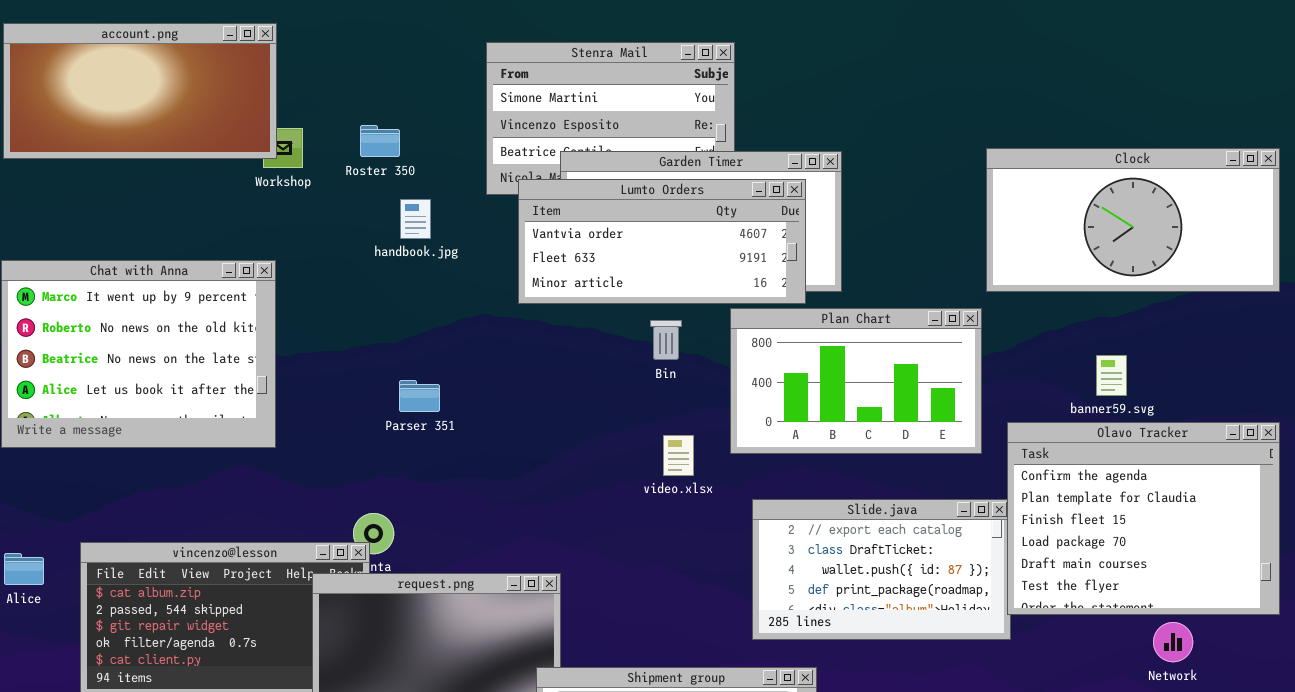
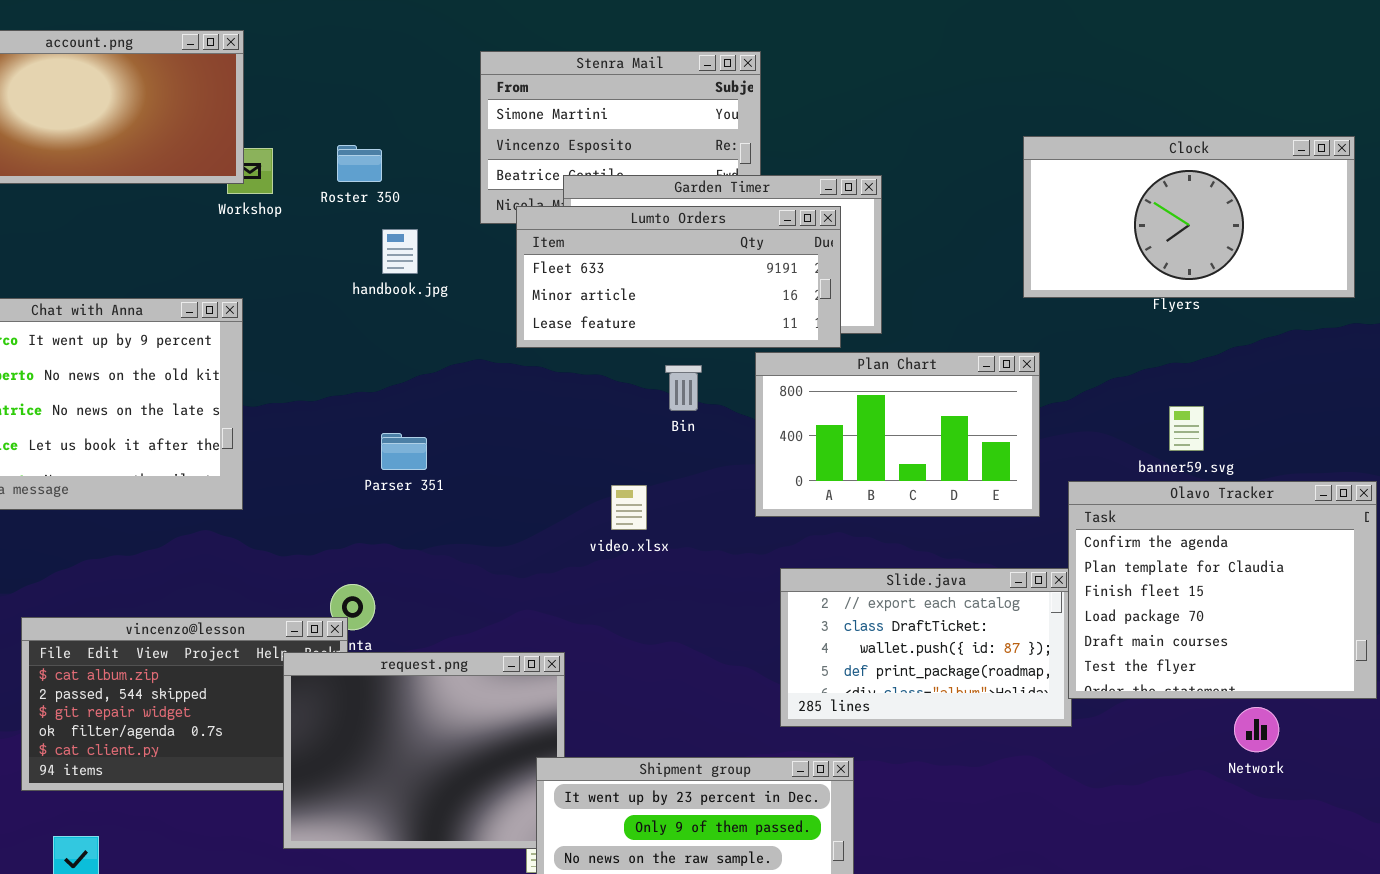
Clock: [986,148,1280,292] -> [1023,136,1355,298], moved
Lumto Orders: [518,179,806,304] -> [516,206,841,348], scrolled down 1 row
video.xlsx: [663,435,694,476] -> [611,485,647,530], moved

